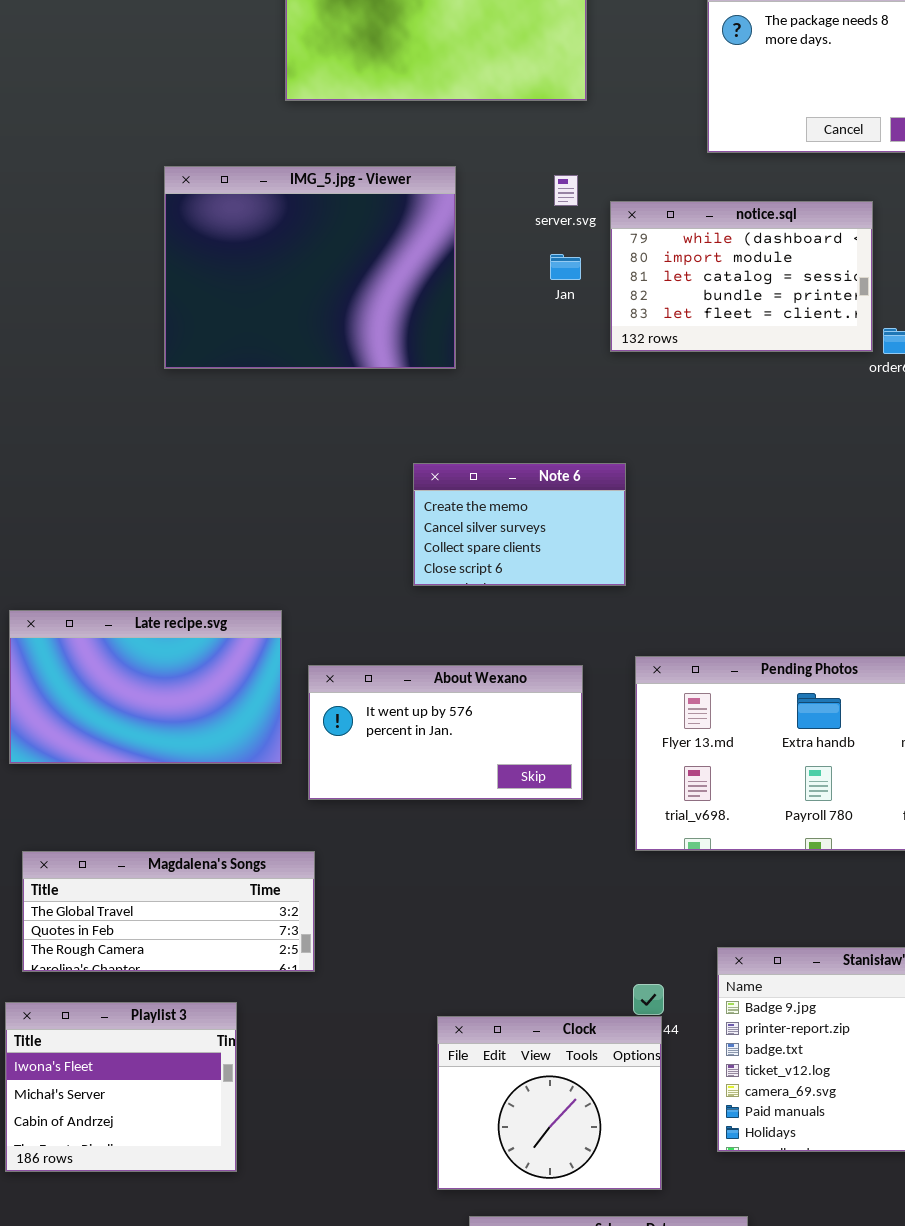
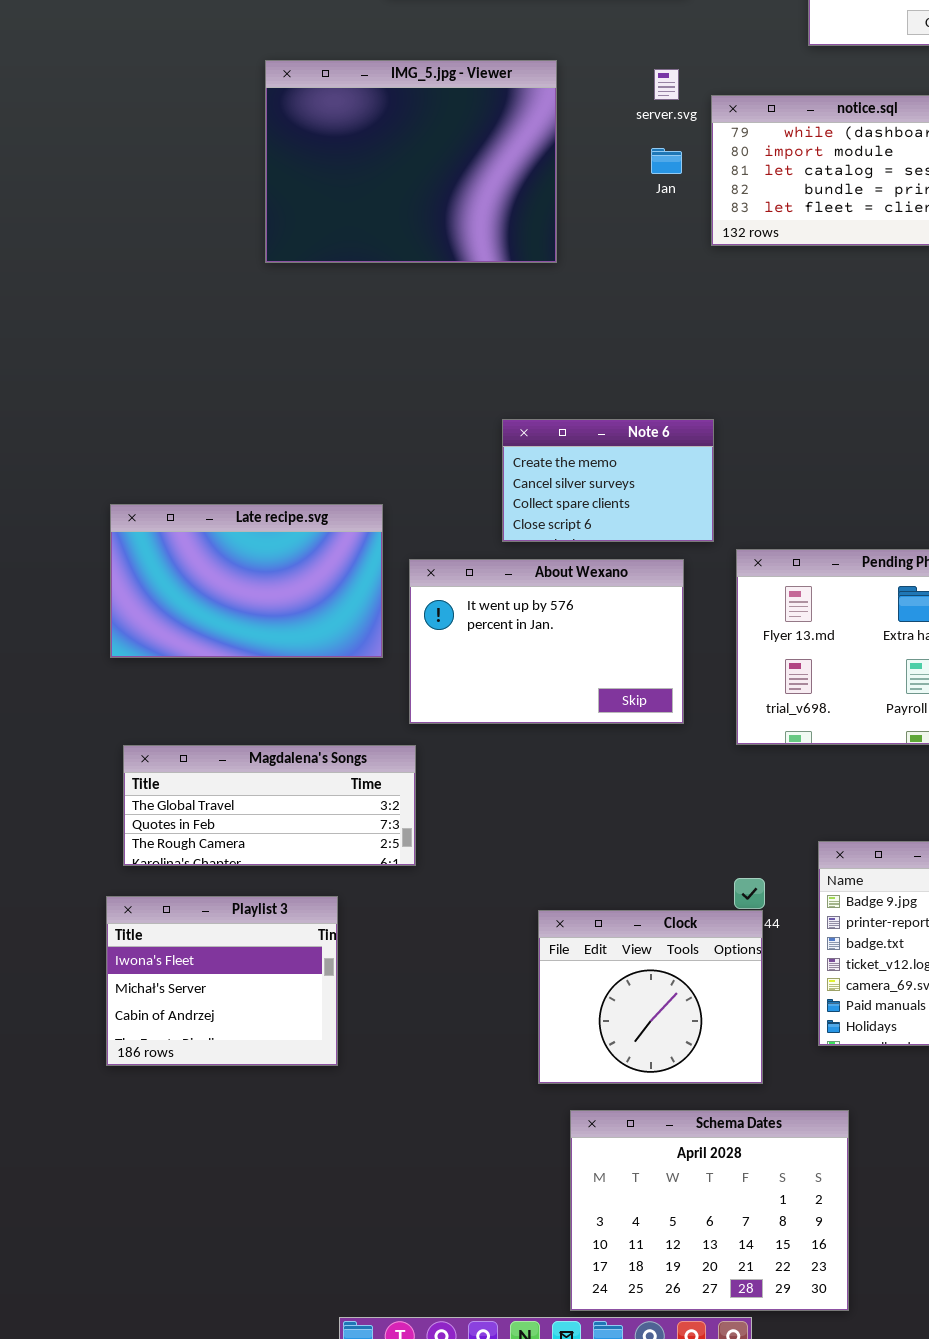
Note 6: [413,463,626,586] -> [502,419,714,542], moved
About Wexano: [308,665,583,800] -> [409,559,684,724], resized

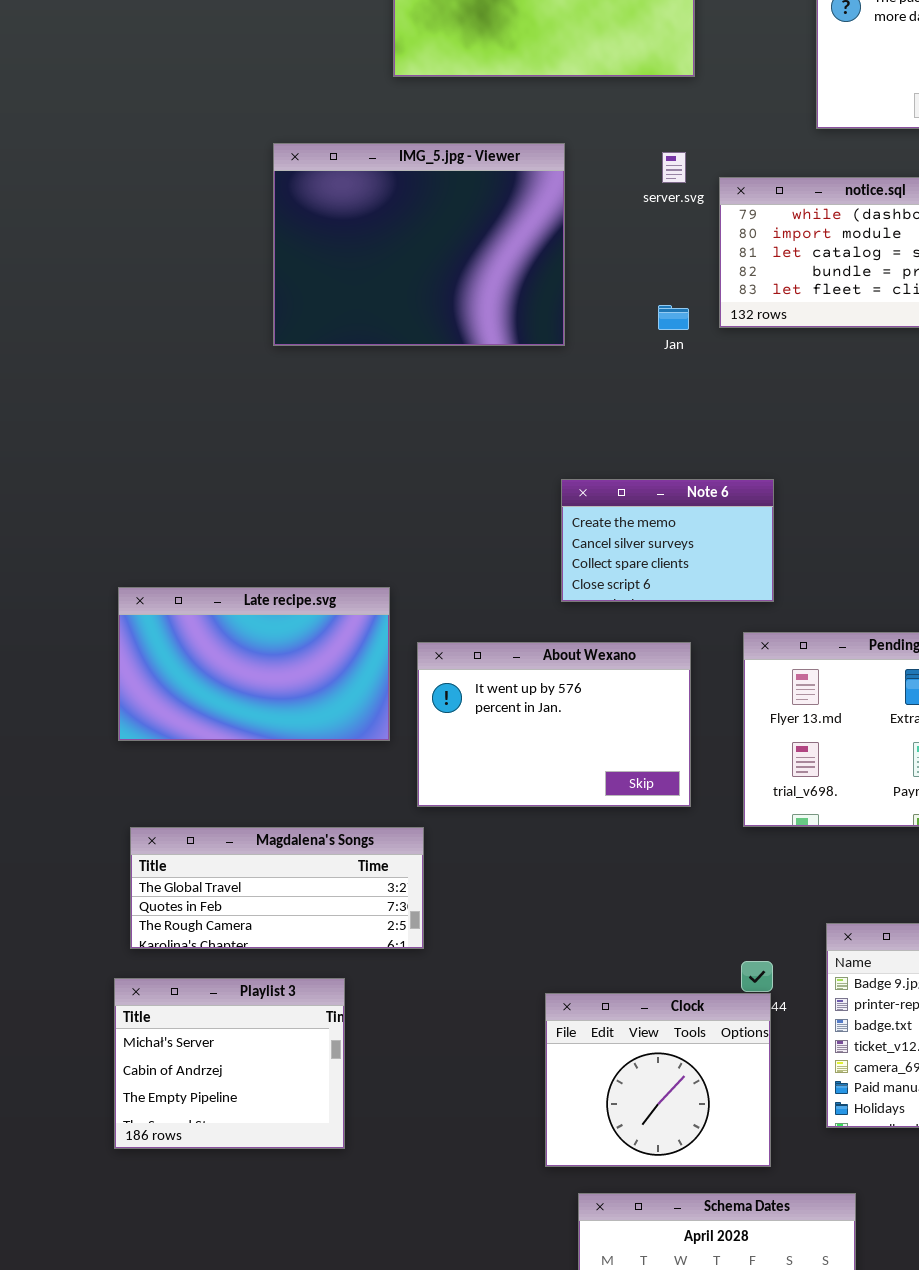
Jan: [651,148,682,174] -> [658,305,689,330], moved
Note 6: [502,419,714,542] -> [561,479,774,602], moved
Playlist 3: [106,896,338,1066] -> [114,978,345,1149], scrolled down 1 row

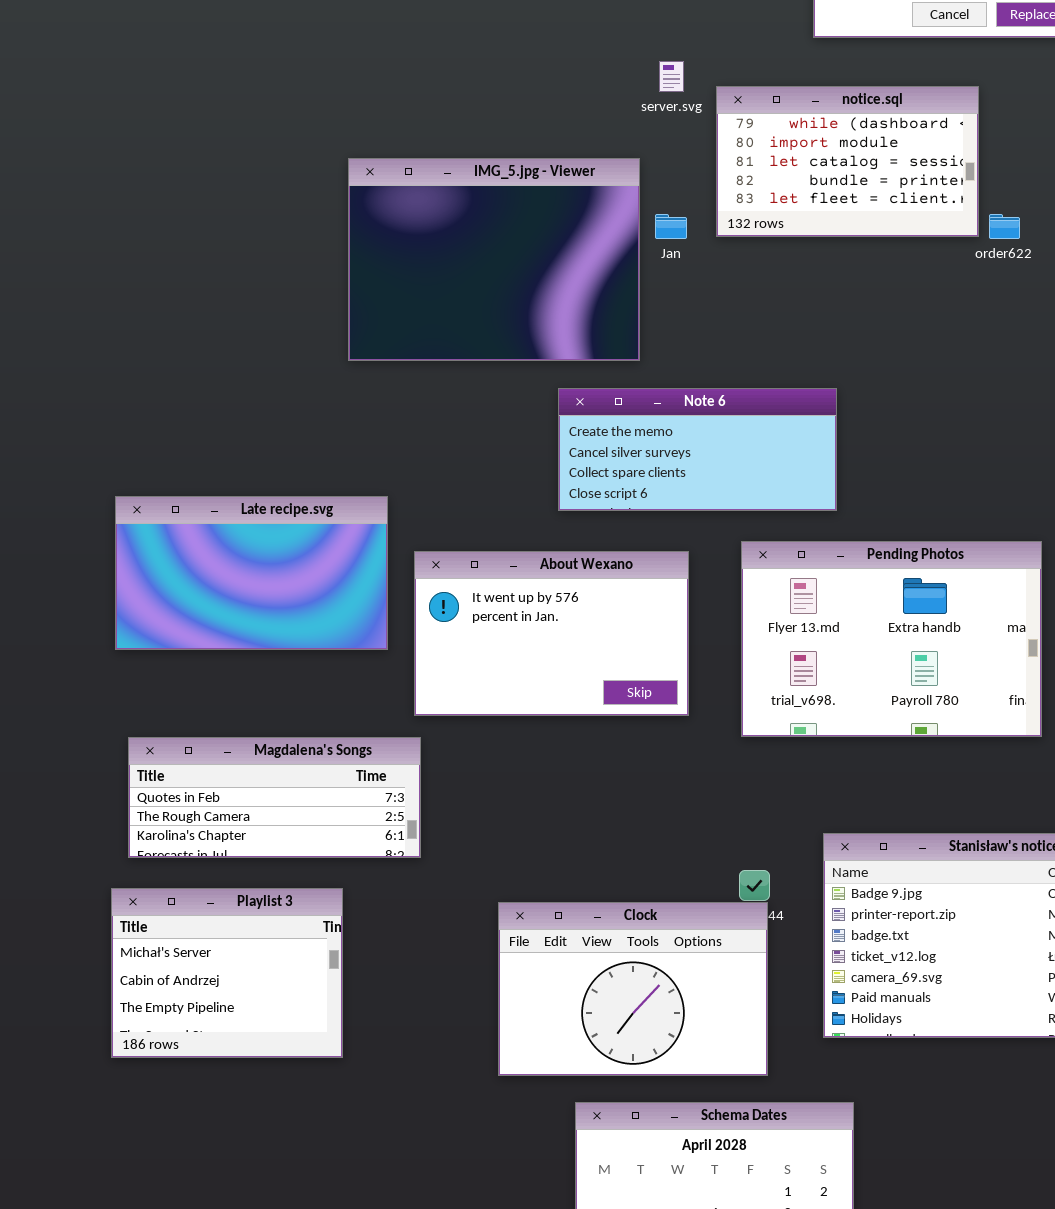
IMG_5.jpg - Viewer: [273,143,565,346] -> [348,158,640,361], moved
Note 6: [561,479,774,602] -> [558,388,837,511], resized
Magdalena's Songs: [130,827,424,949] -> [128,737,421,858], scrolled down 1 row
Clock: [545,993,771,1167] -> [498,902,768,1076], resized

